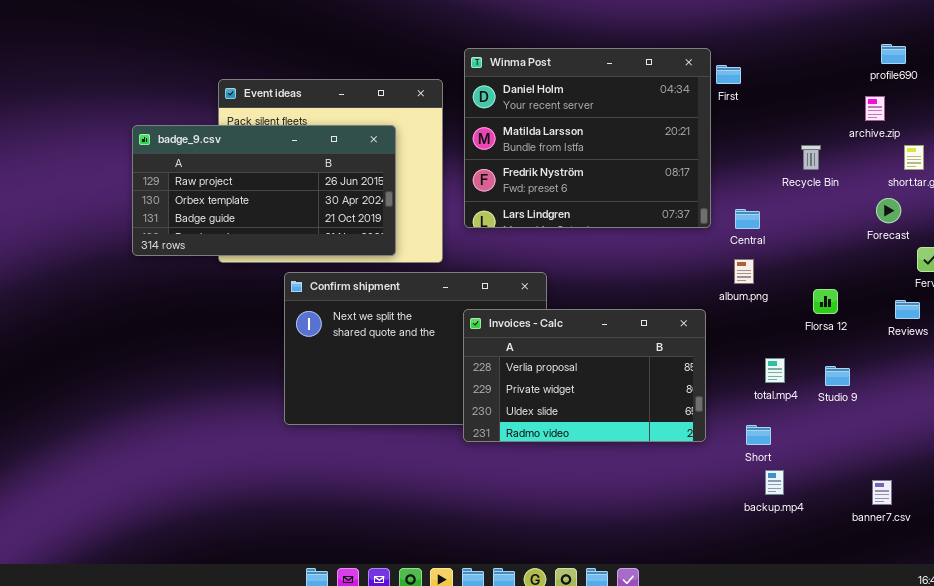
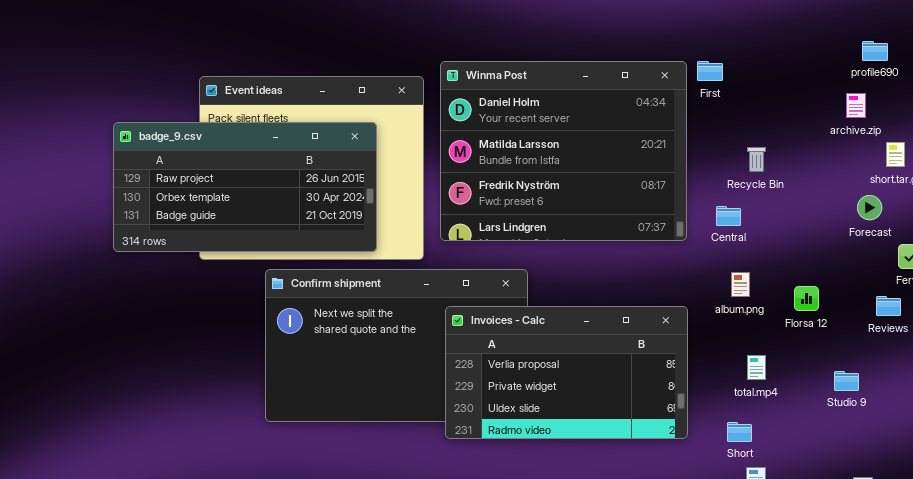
Winma Post: [464,48,711,228] -> [440,61,687,241], moved
Recycle Bin: [801,145,821,170] -> [747,147,766,172], moved
album.png: [734,259,754,284] -> [731,272,750,297], moved
Studio 9: [825,366,850,386] -> [834,371,859,391], moved

